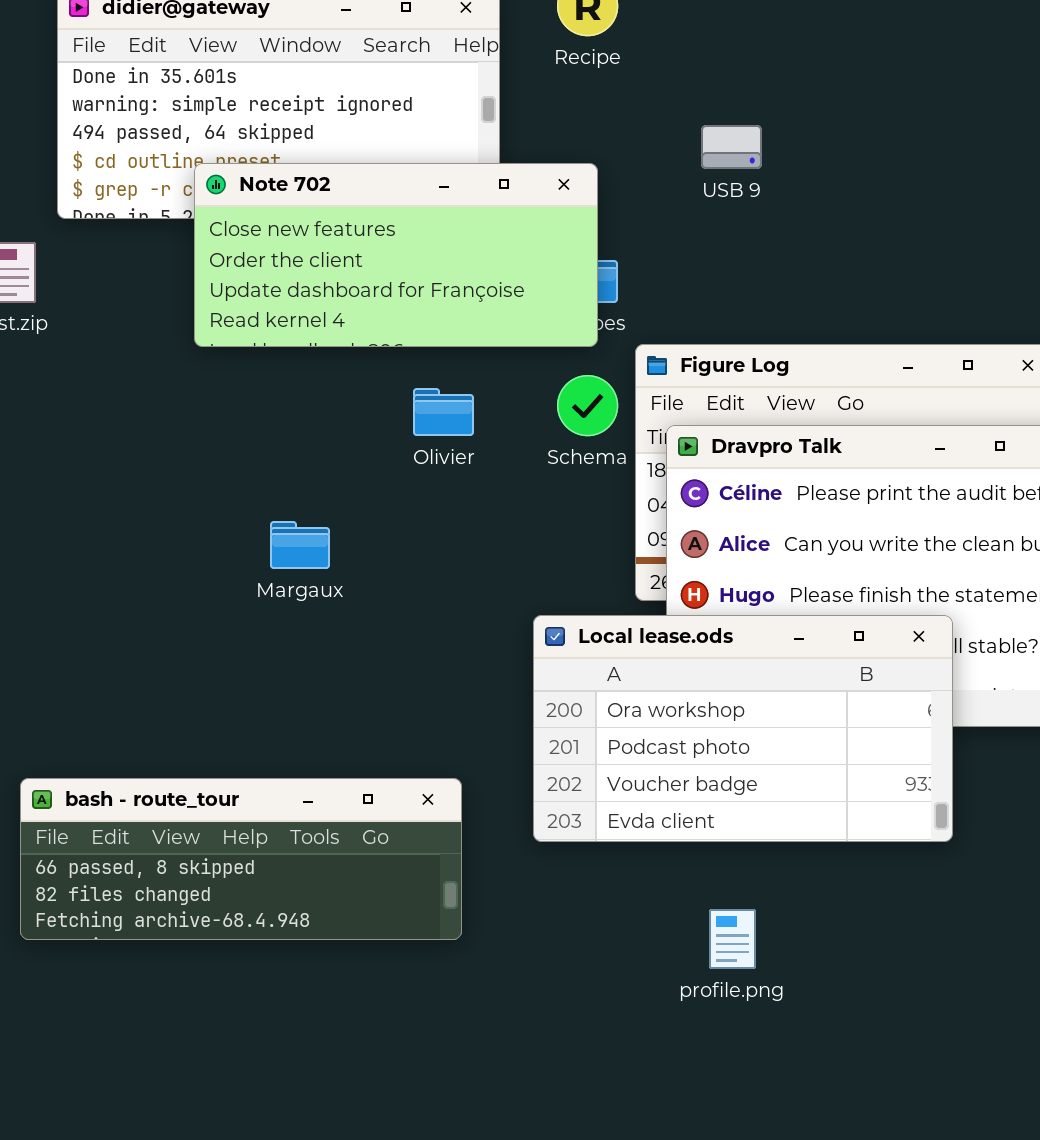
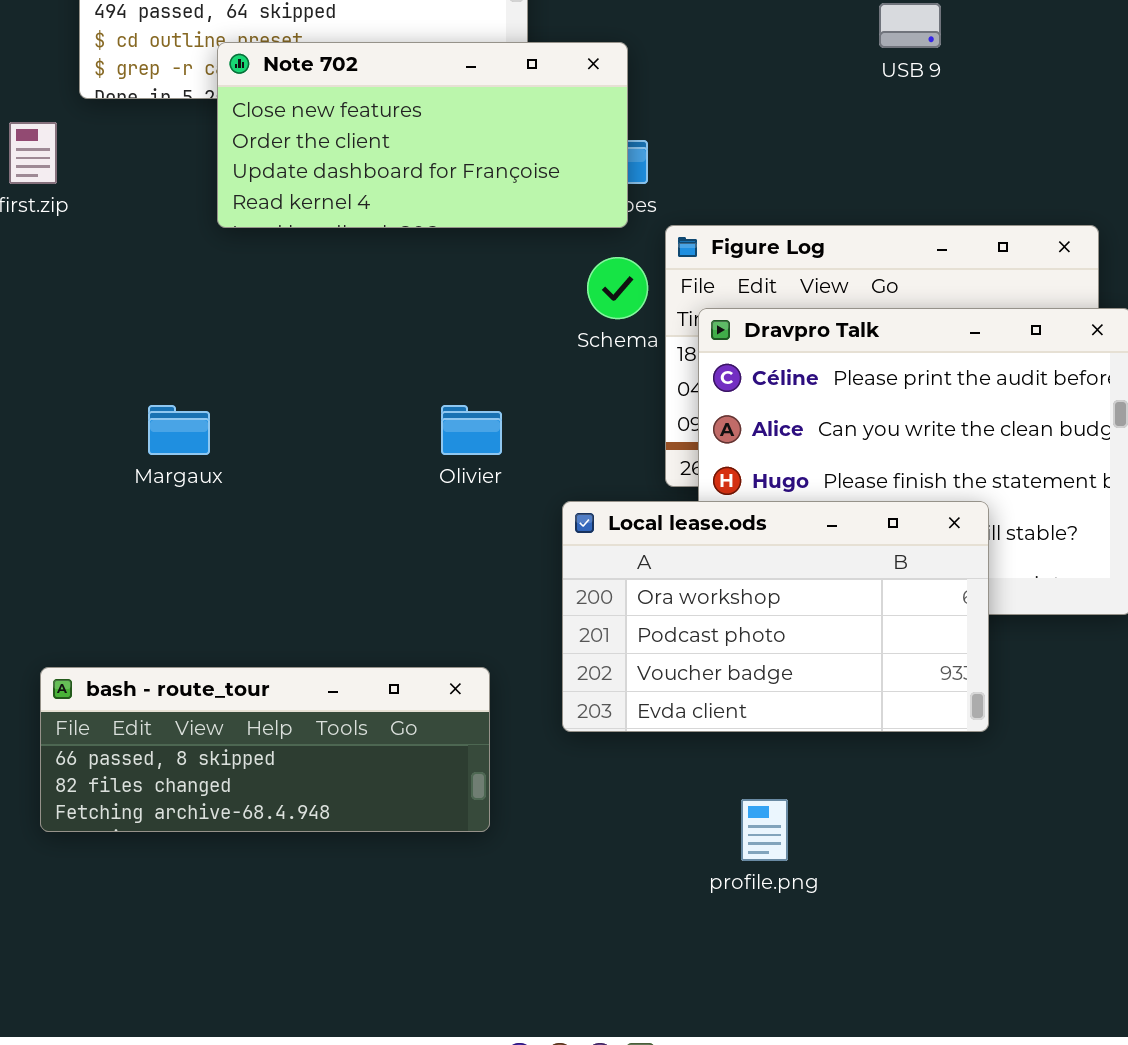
USB 9: [701,125,762,169] -> [879,3,941,48], moved
Olivier: [413,388,474,436] -> [441,405,502,455], moved
Margaux: [270,521,330,569] -> [148,405,210,455], moved

